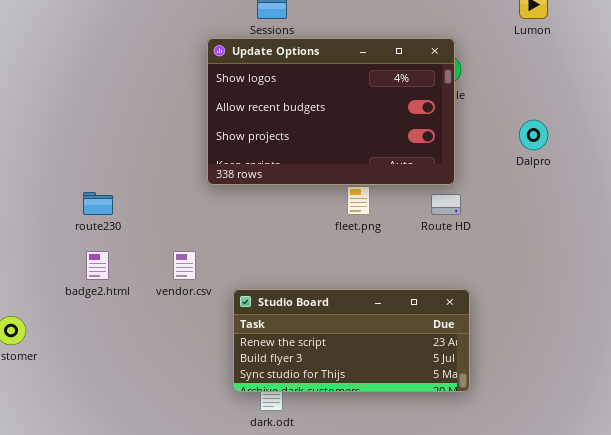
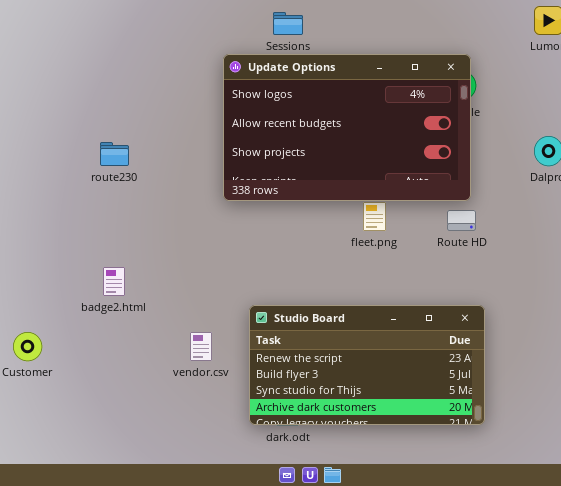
route230: [83,192,113,215] -> [100,142,129,166], moved
vendor.csv: [173,251,196,280] -> [190,332,212,361], moved
Studio Board: [233,289,470,392] -> [249,305,485,425], resized

